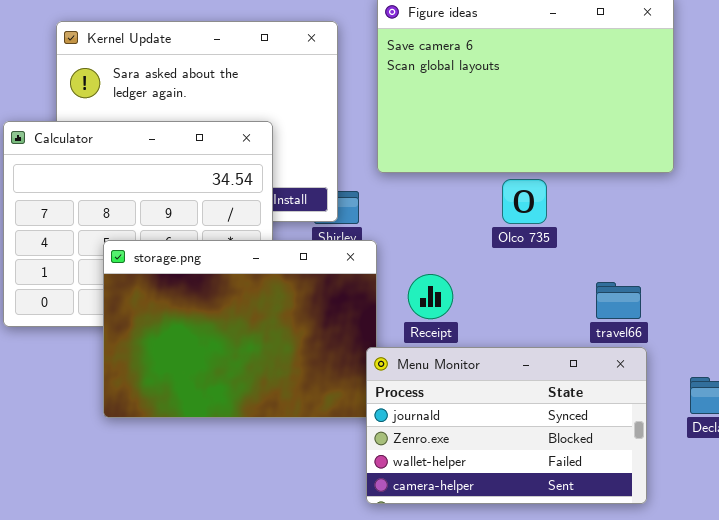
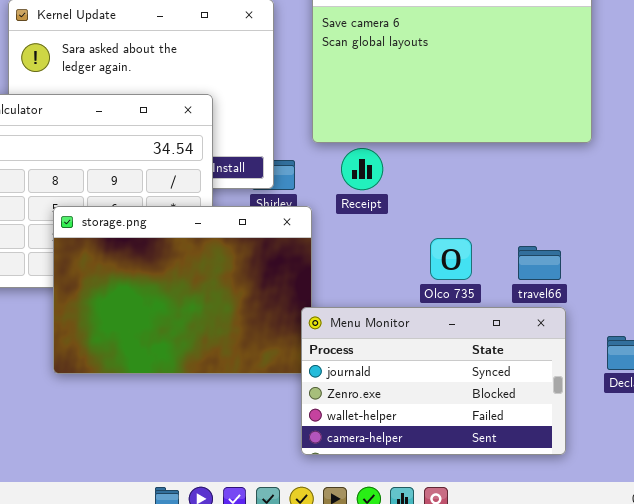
Olco 735: [502,179,547,224] -> [430,238,472,280], moved
Receipt: [408,274,453,319] -> [341,148,383,190], moved

